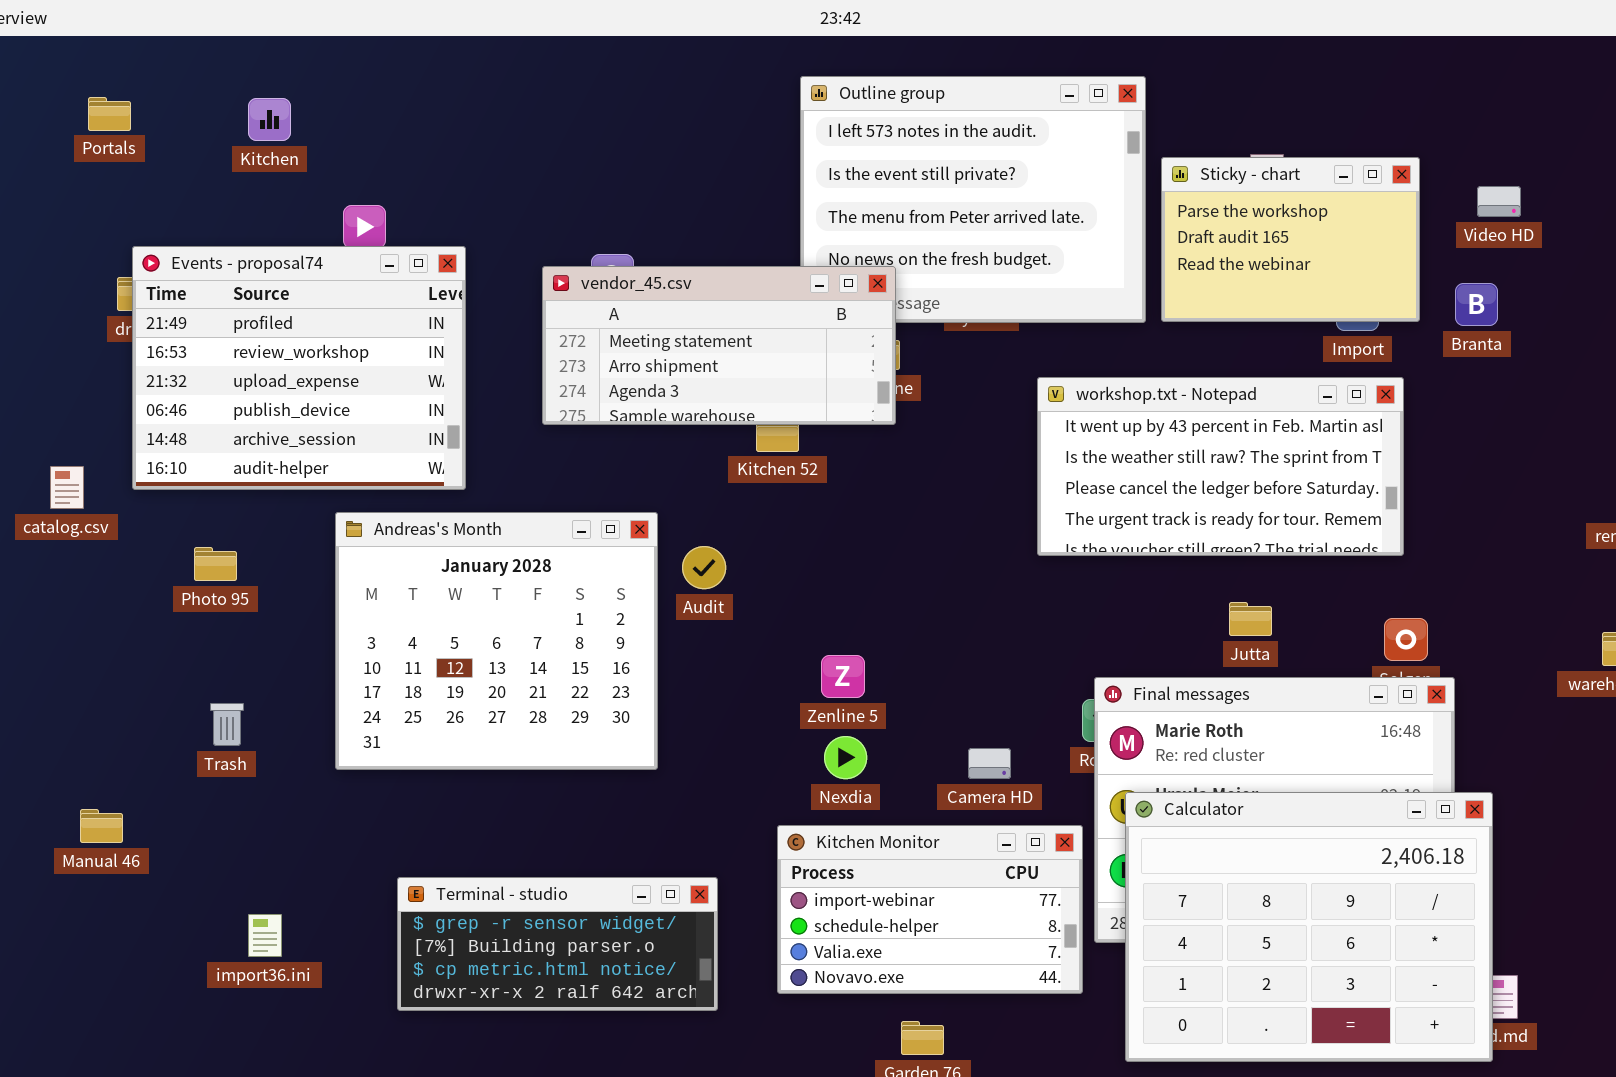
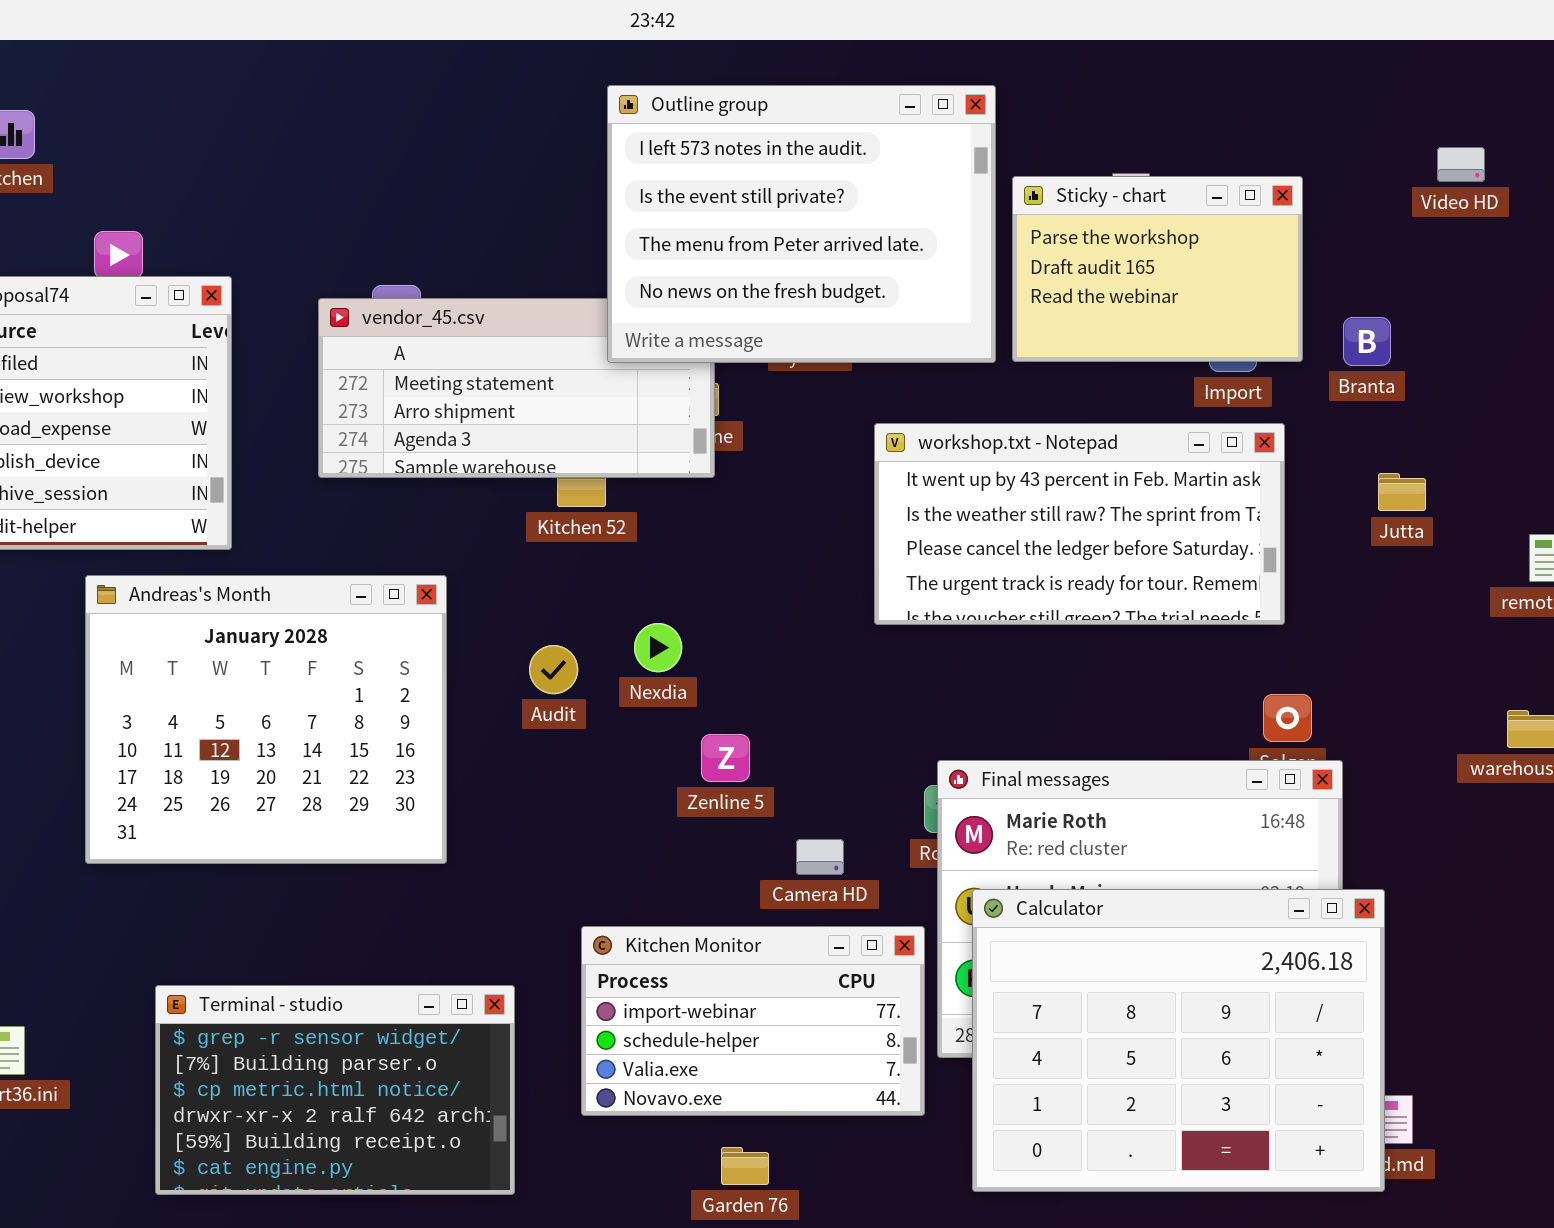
Outline group: [800,76,1146,323] -> [607,85,996,363], raised
Video HD: [1477,186,1521,217] -> [1437,147,1485,182], moved
Audit: [682,546,726,589] -> [529,645,578,694], moved
Jutta: [1229,602,1272,636] -> [1378,473,1426,511], moved
Zenline 5: [821,655,865,698] -> [701,734,750,782], moved
Nexdia: [824,736,867,779] -> [634,623,682,672], moved
Terminal - studio: [397,877,718,1011] -> [155,985,515,1195], resized

